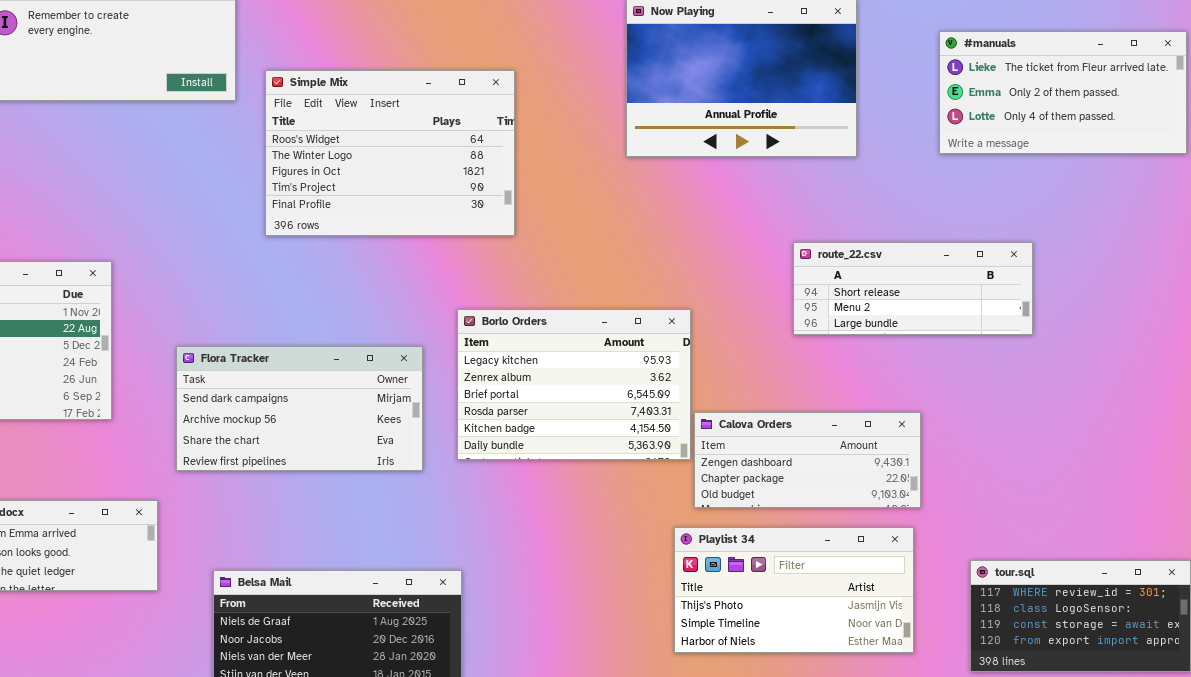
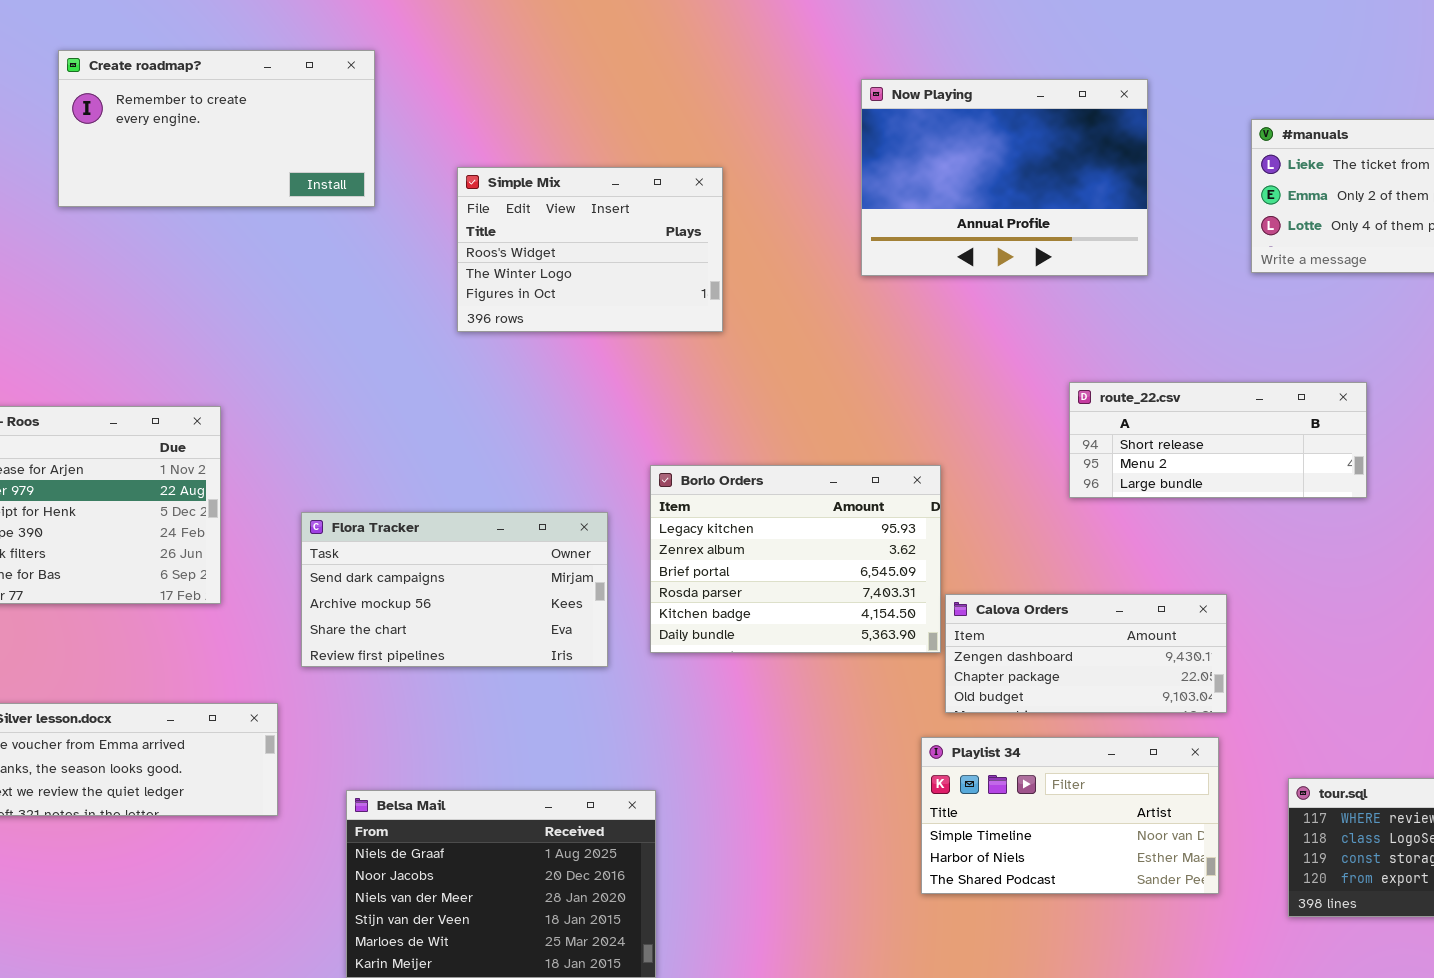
Simple Mix: [265,70,515,236] -> [457,167,723,332], resized
Playlist 34: [674,527,914,653] -> [921,737,1219,894], scrolled down 1 row

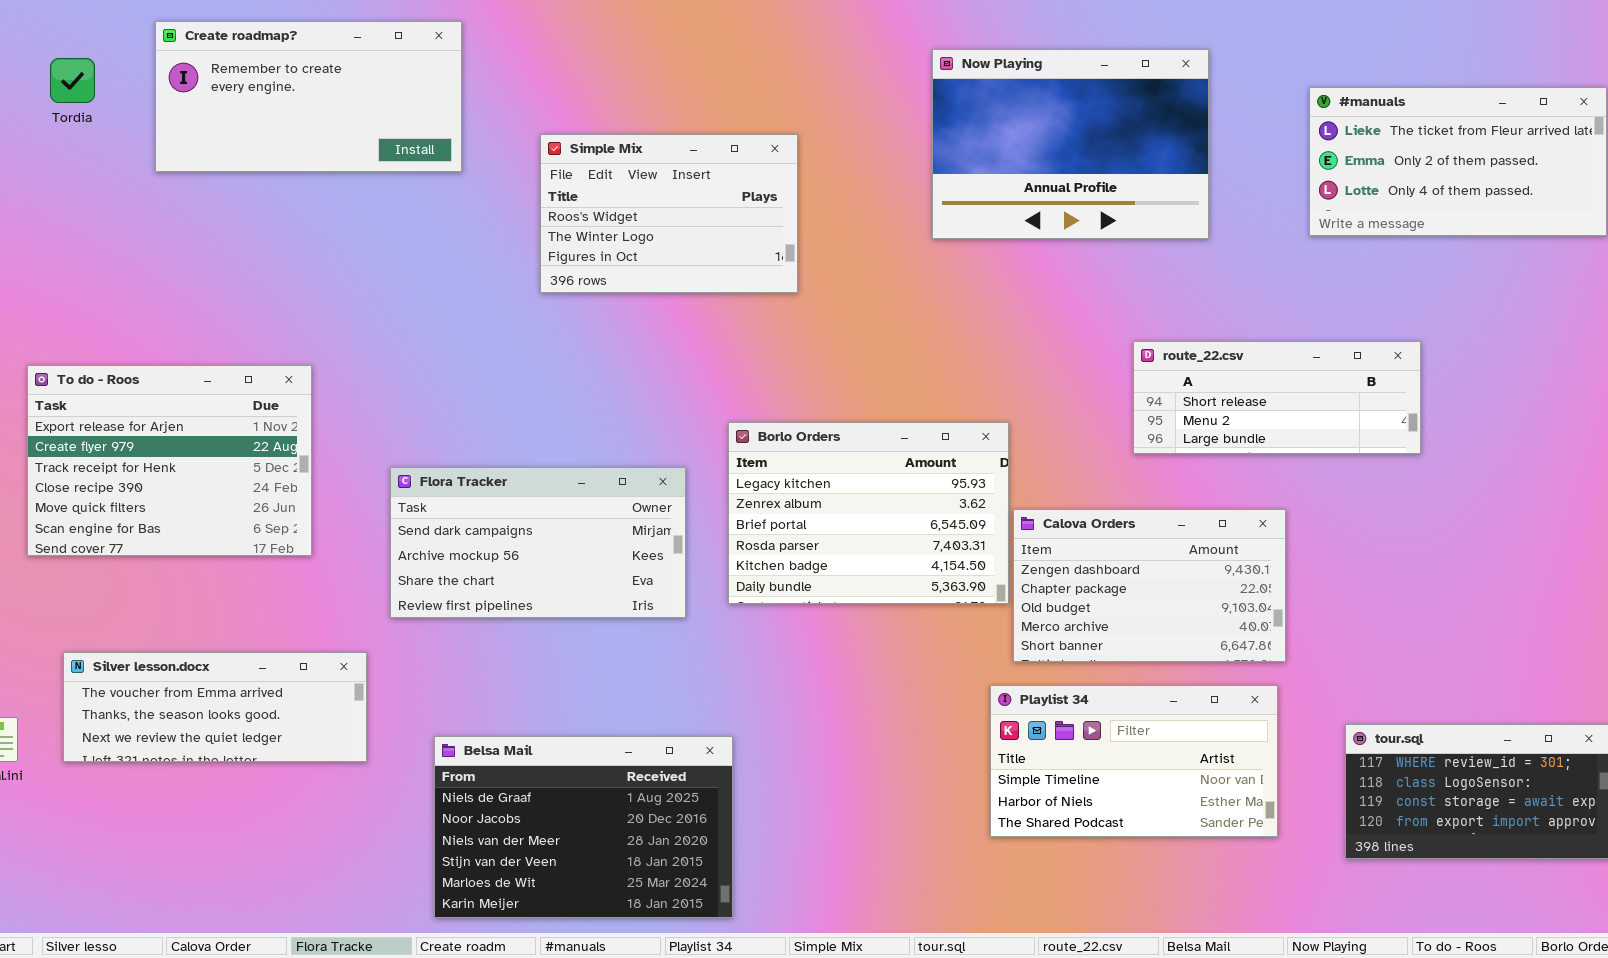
Calova Orders: [945,594,1227,713] -> [1013,509,1286,662], resized

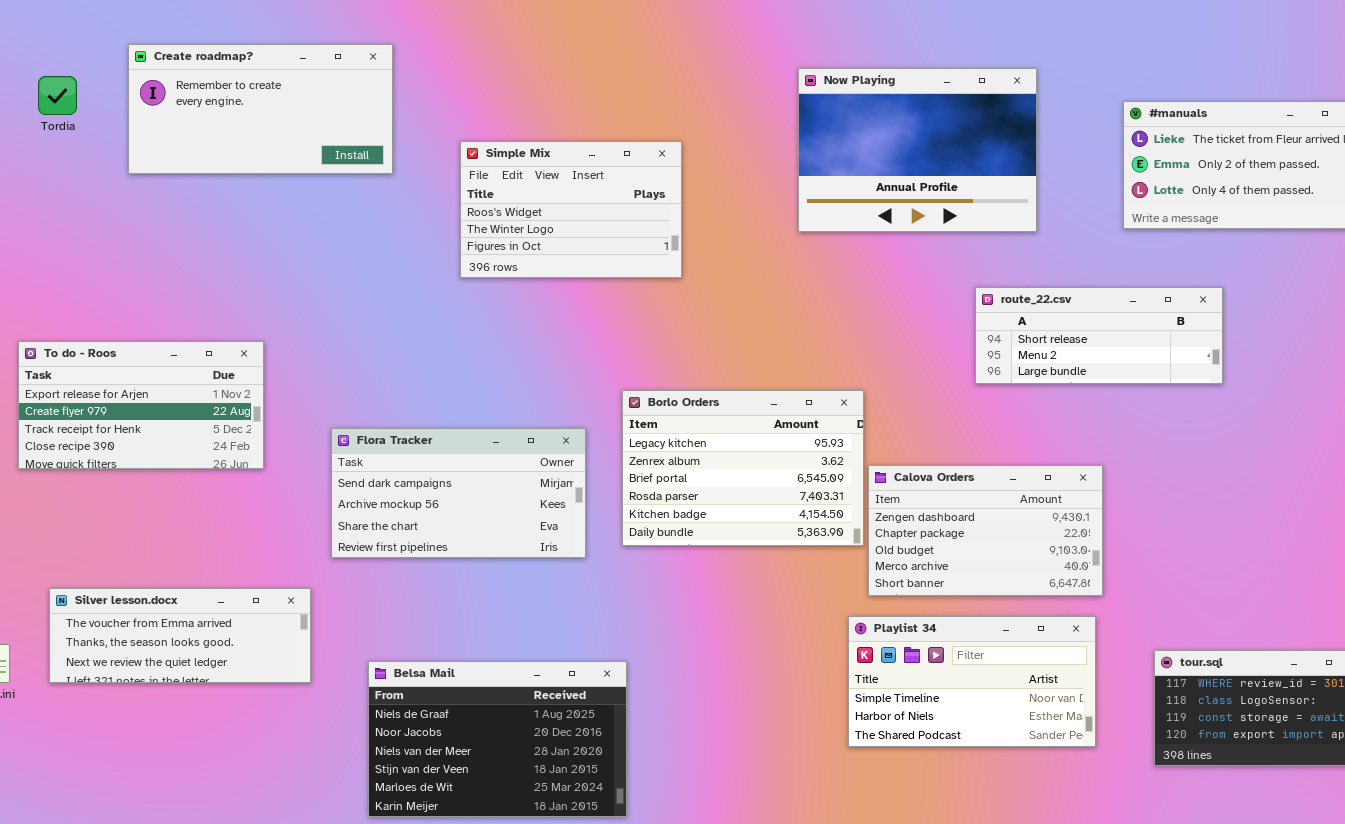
route_22.csv: [1133,341,1421,454] -> [975,287,1223,384], moved
To do - Roos: [27,365,312,556] -> [18,341,264,469], resized

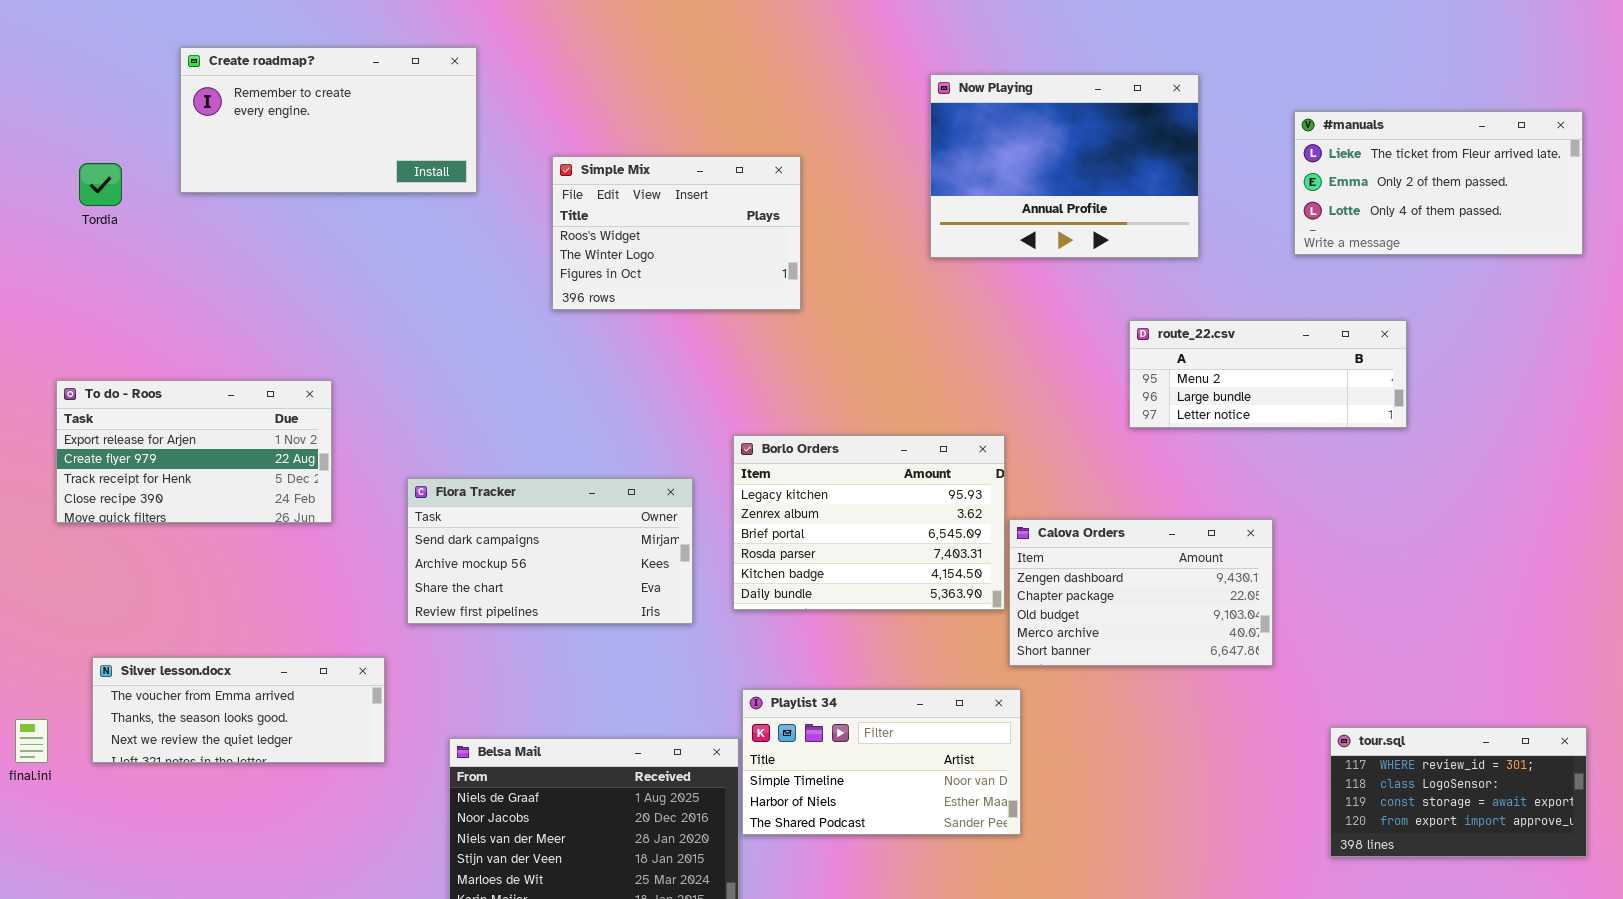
Tordia: [38,76,77,115] -> [79,163,122,206], moved
route_22.csv: [975,287,1223,384] -> [1129,320,1407,428], scrolled down 1 row
Playlist 34: [848,616,1096,747] -> [742,689,1021,835], moved

